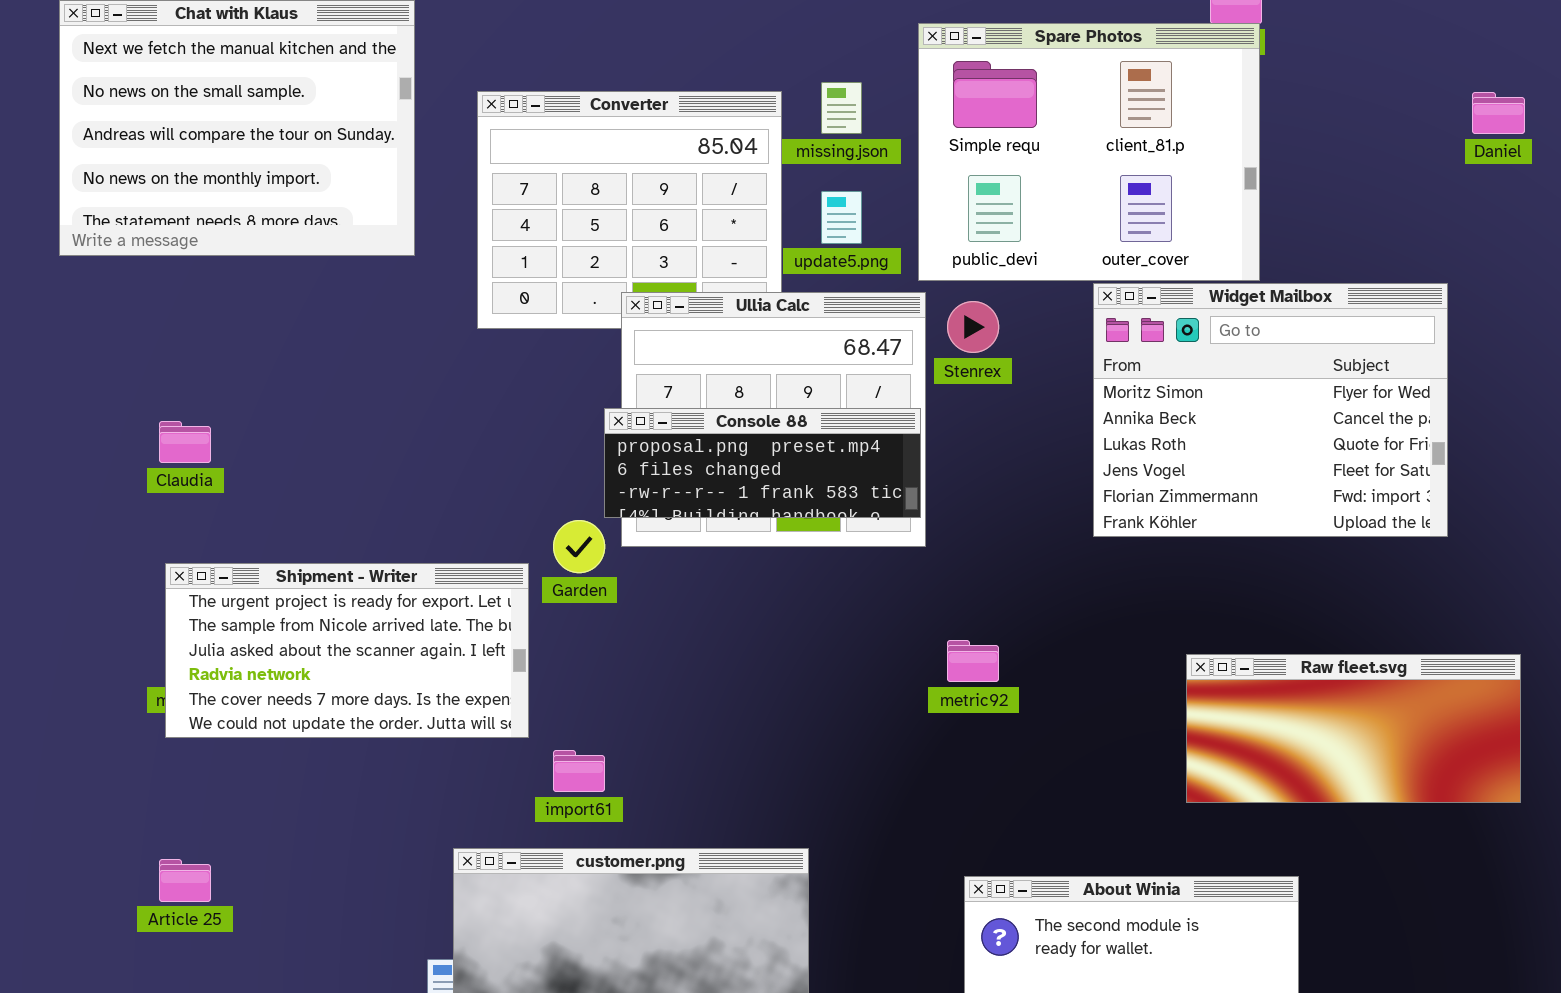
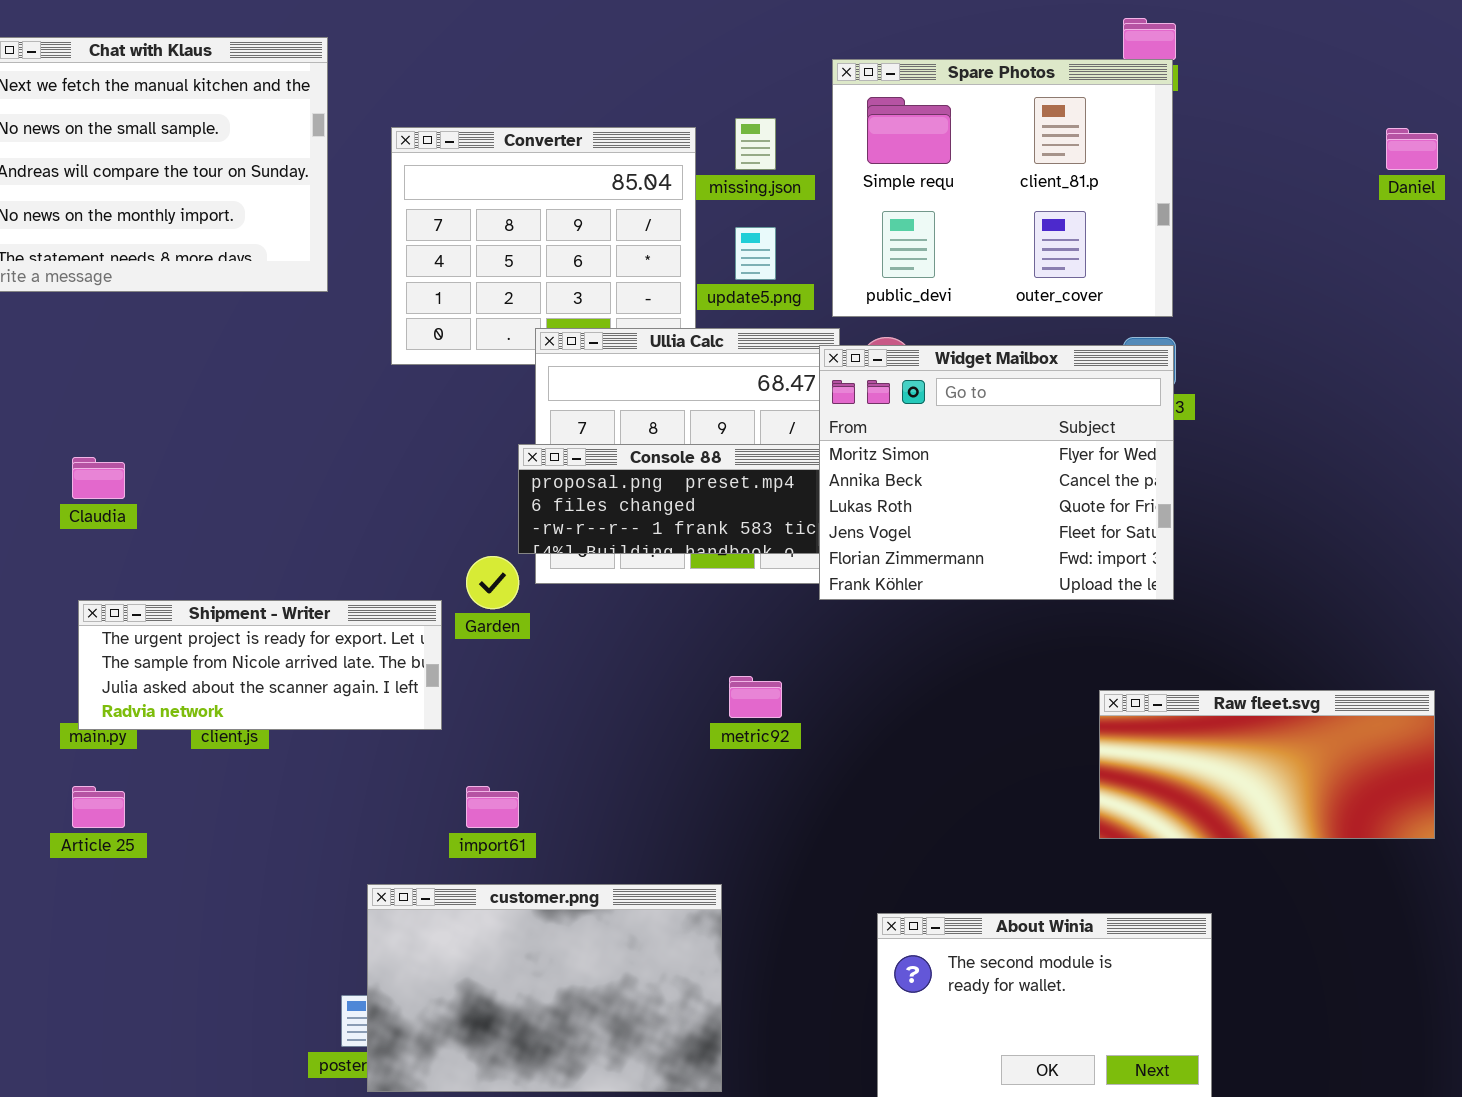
Widget Mailbox: [1093,283,1448,537] -> [819,345,1174,600], moved
Shipment - Writer: [165,563,529,738] -> [78,600,442,730], resized
metric92: [947,640,999,682] -> [729,676,782,718], moved
Article 25: [159,859,211,902] -> [72,786,125,828], moved

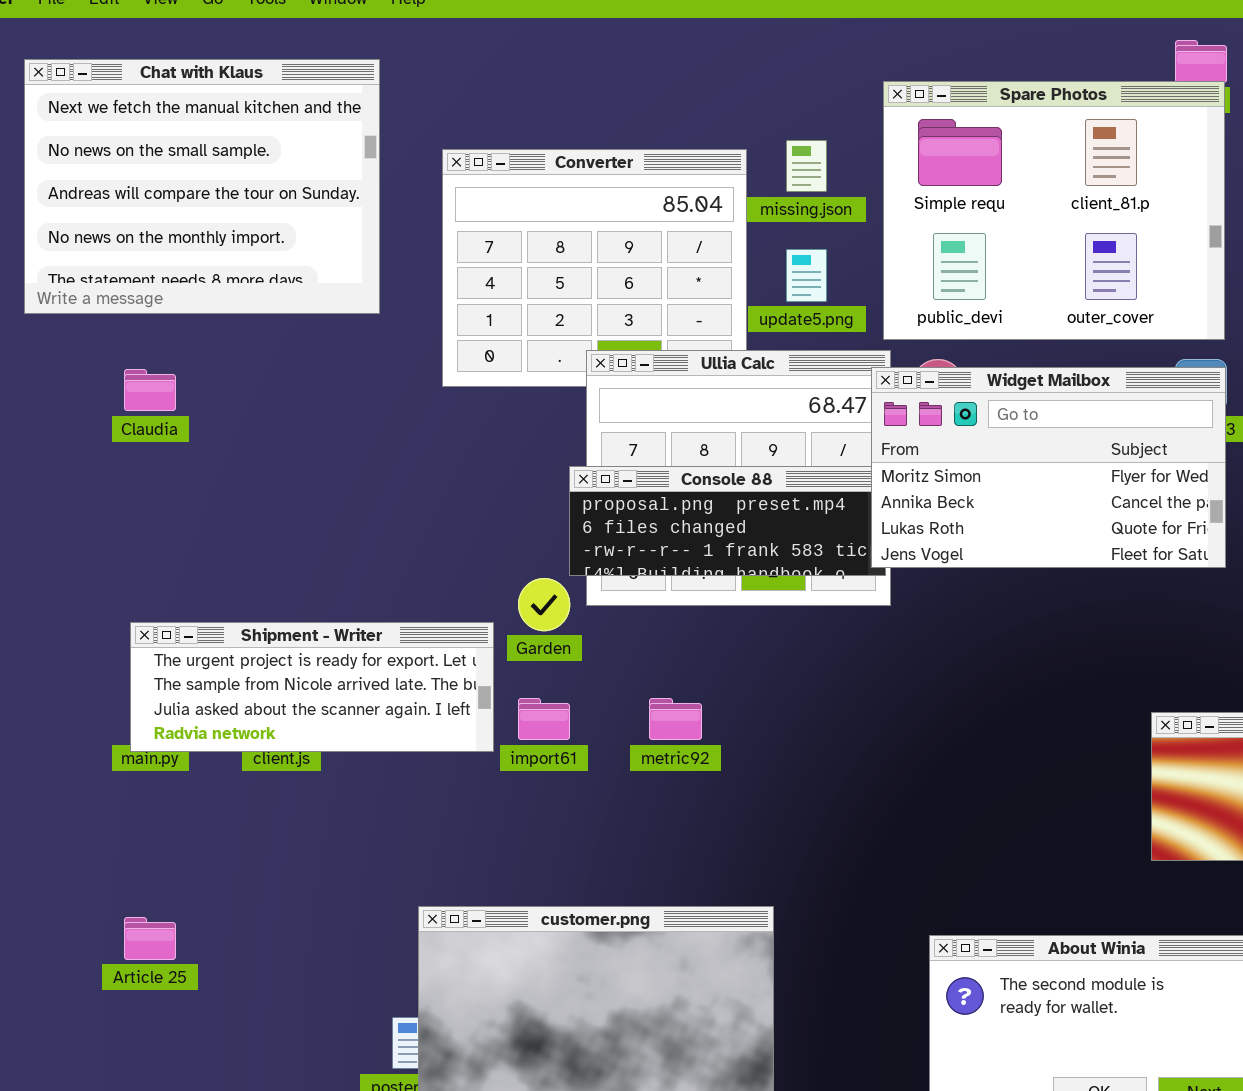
Widget Mailbox: [819,345,1174,600] -> [871,367,1226,568], resized
Claudia: [72,457,125,499] -> [124,369,176,411], moved
metric92: [729,676,782,718] -> [649,698,702,740], moved
Article 25: [72,786,125,828] -> [124,917,176,960], moved
import61: [466,786,519,828] -> [518,698,570,740], moved

